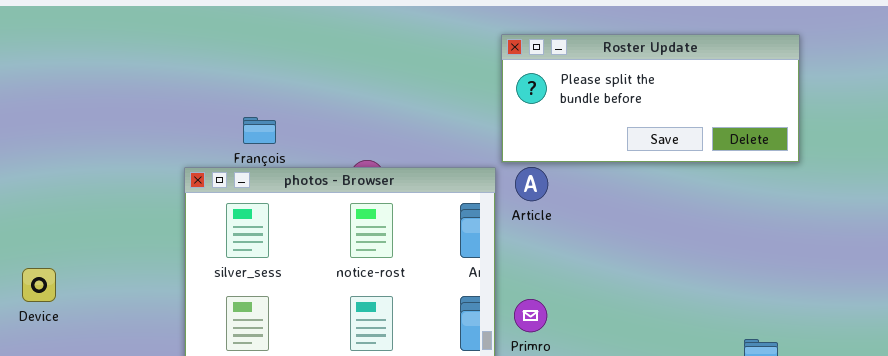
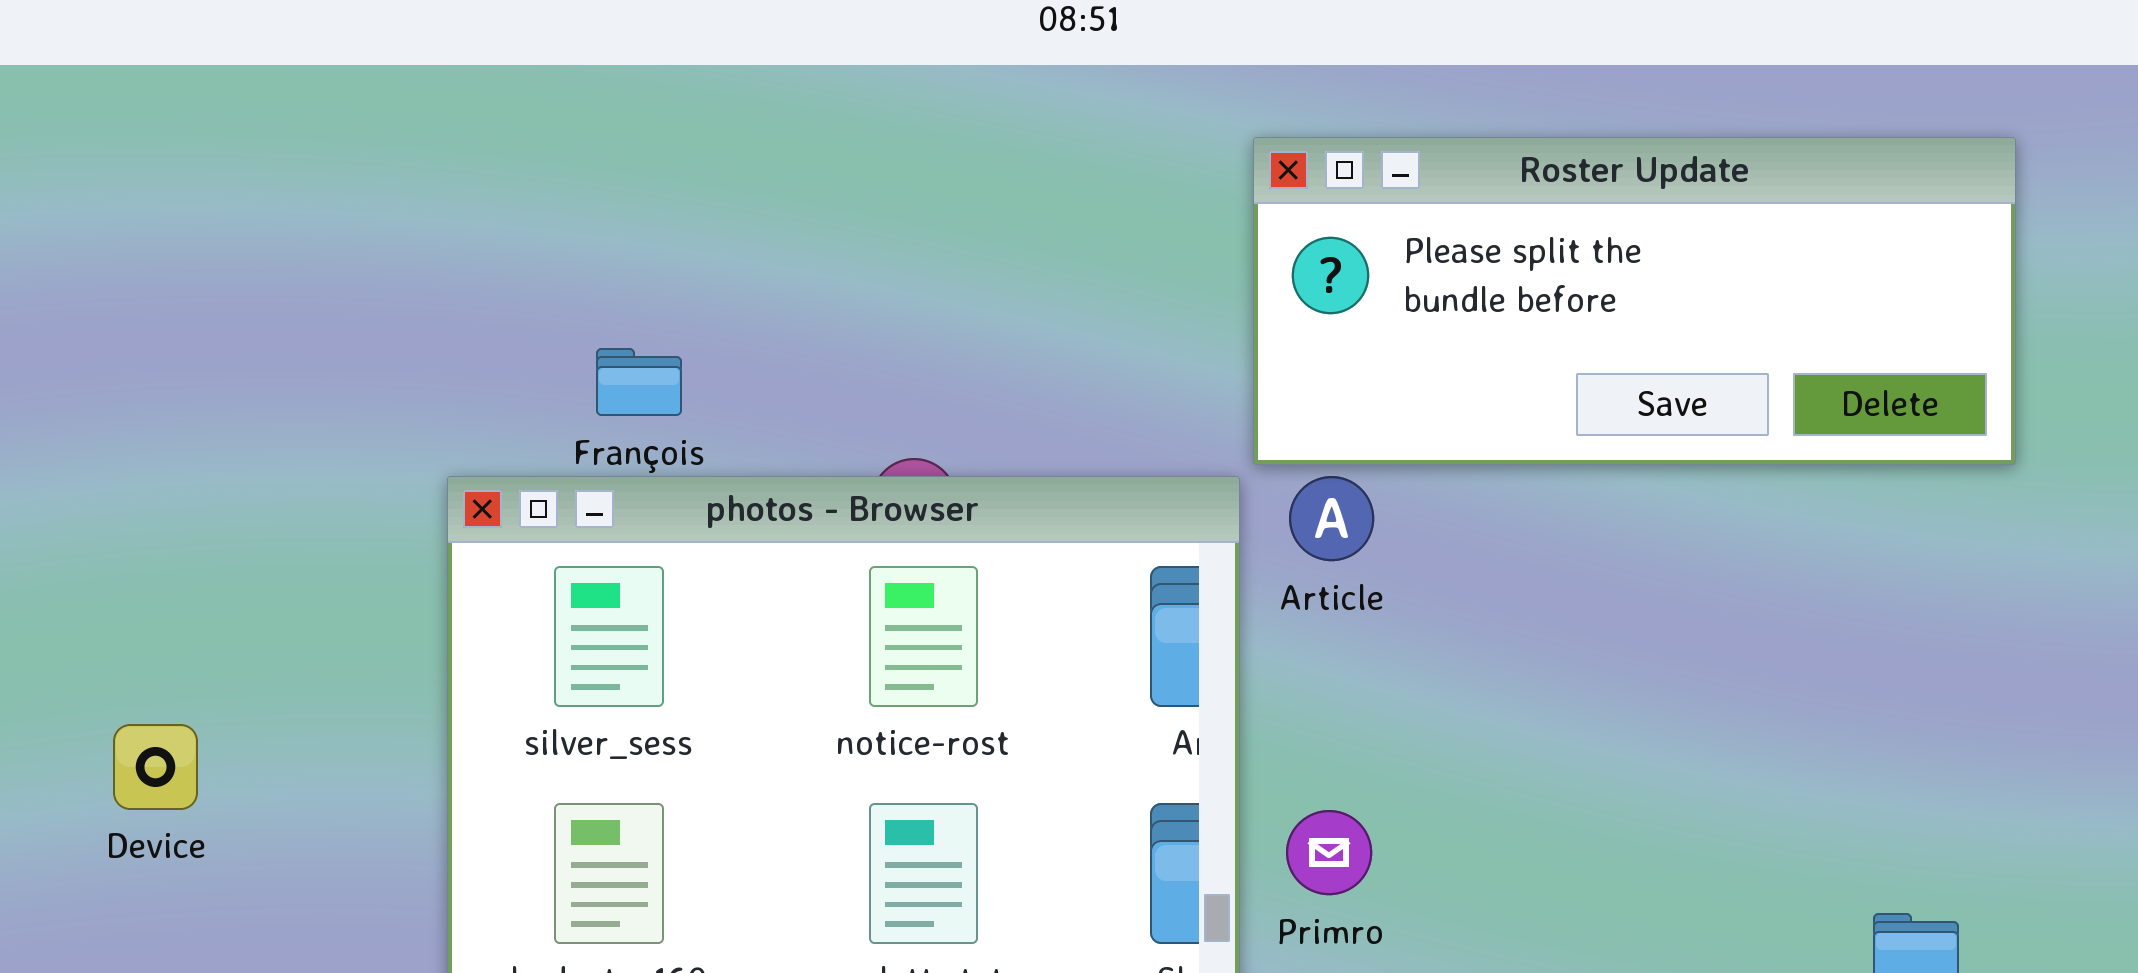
Device: [22,268,56,302] -> [113,724,198,810], moved

